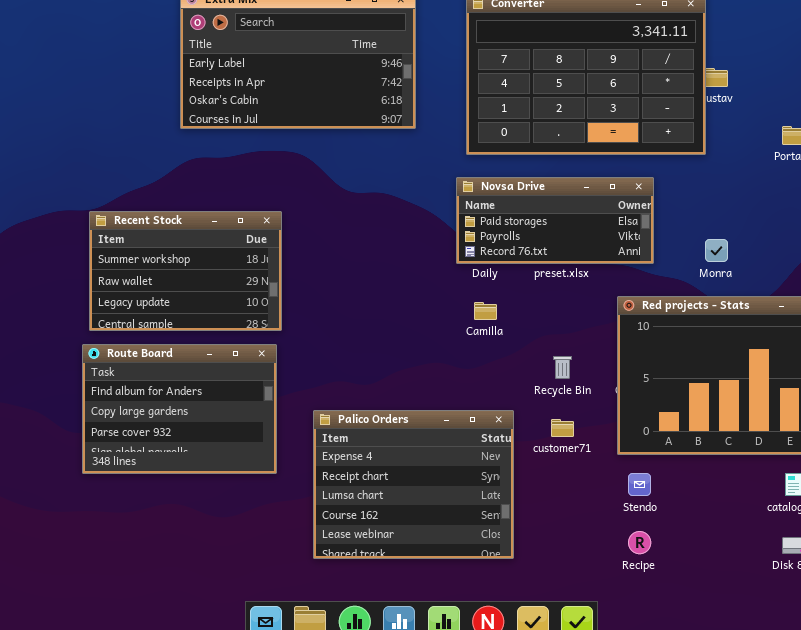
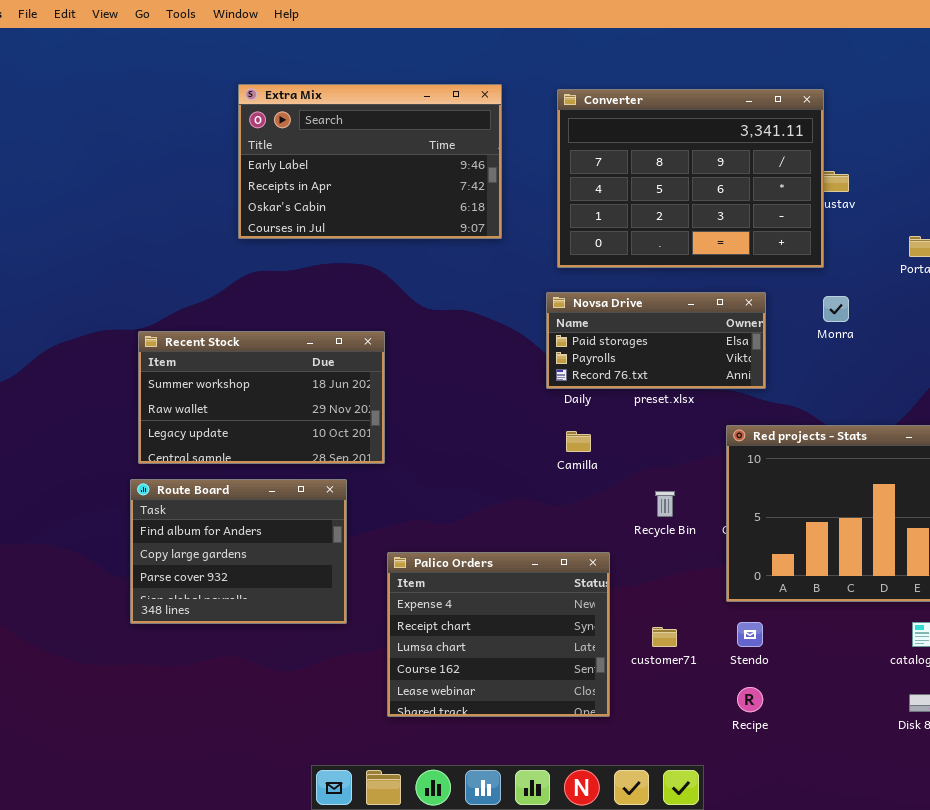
Recent Stock: [89,211,282,331] -> [138,331,385,464], resized
Monra: [705,239,728,262] -> [823,296,849,322], moved
customer71: [551,419,574,437] -> [652,627,677,647], moved

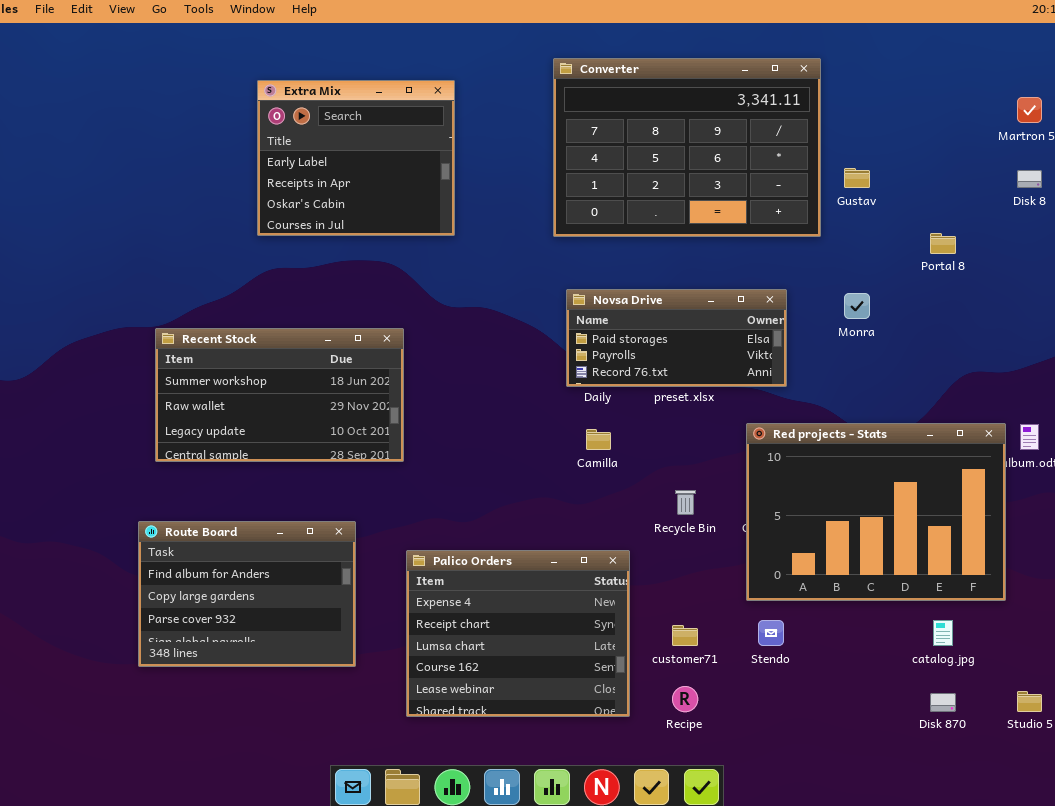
Extra Mix: [238,84,502,239] -> [257,80,455,236], resized
Converter: [557,89,824,268] -> [553,58,821,237], moved
Route Board: [130,479,347,624] -> [138,521,356,667], moved
Recipe: [737,687,763,712] -> [672,686,698,712], moved

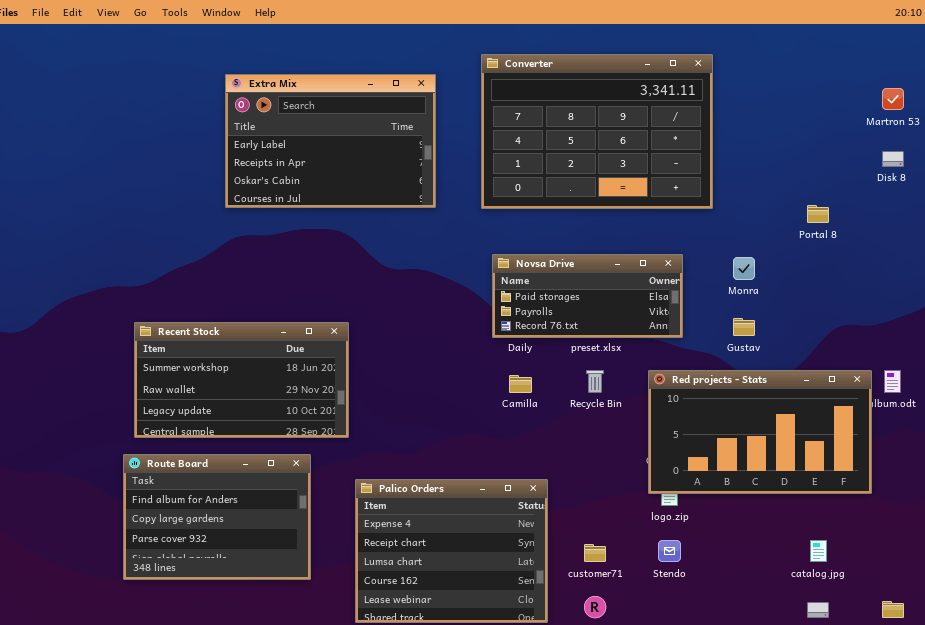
Extra Mix: [257,80,455,236] -> [225,74,436,208], resized
Gustav: [844,168,870,188] -> [733,318,755,336], moved
Recent Stock: [155,328,404,462] -> [134,322,349,438], moved
Red projects - Stats: [746,423,1006,601] -> [648,370,872,494], resized
Recycle Bin: [675,490,696,515] -> [586,370,604,393], moved

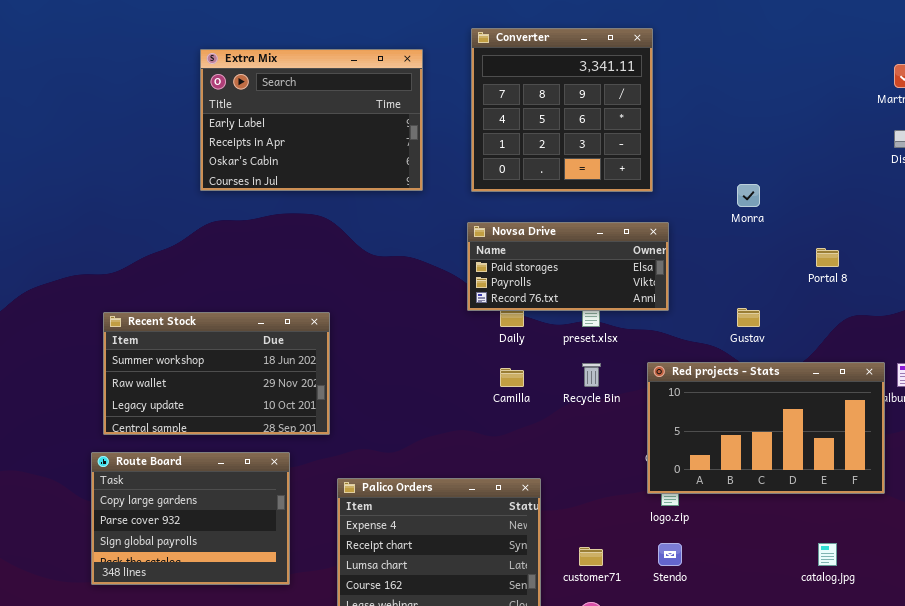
Converter: [481,54,713,209] -> [471,28,653,192], resized
Portal 8: [807,205,829,223] -> [816,248,839,267], moved
Novsa Drive: [492,254,683,338] -> [467,222,669,311], moved
Monra: [733,257,755,280] -> [737,184,760,207], moved
Route Board: [123,454,311,580] -> [91,452,290,585], scrolled down 1 row

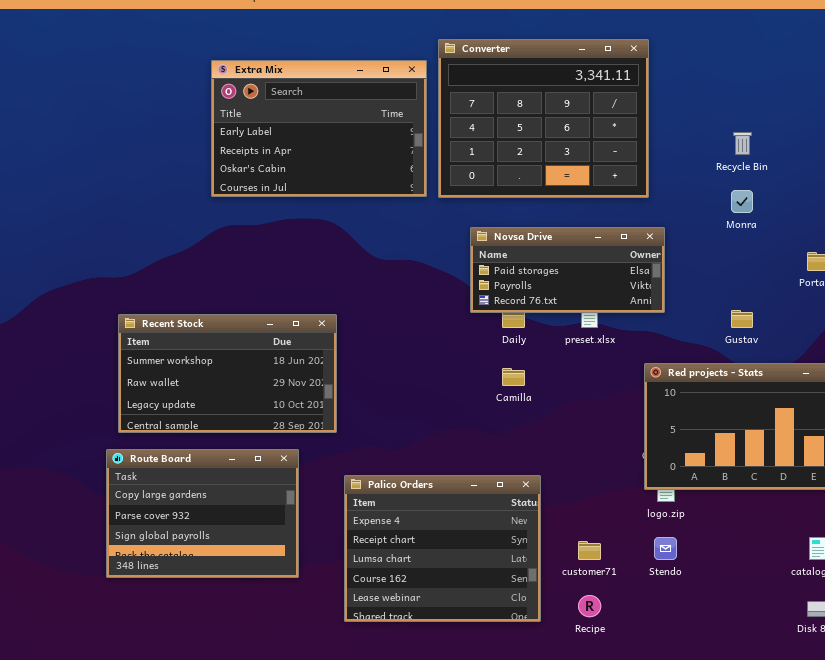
Converter: [471,28,653,192] -> [438,39,649,198], resized
Recycle Bin: [582,363,601,387] -> [733,132,752,155], moved

